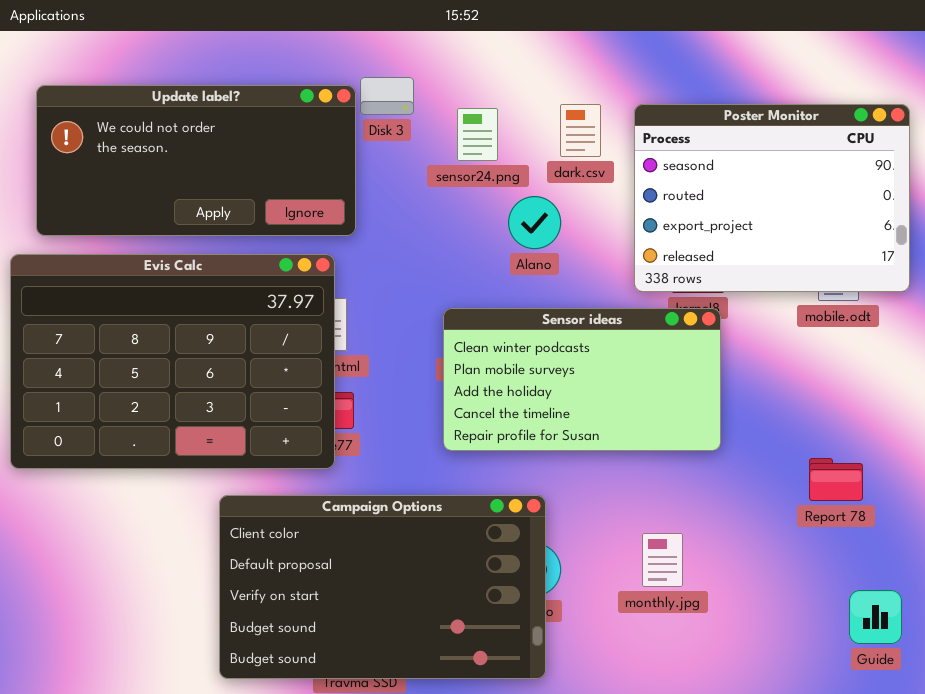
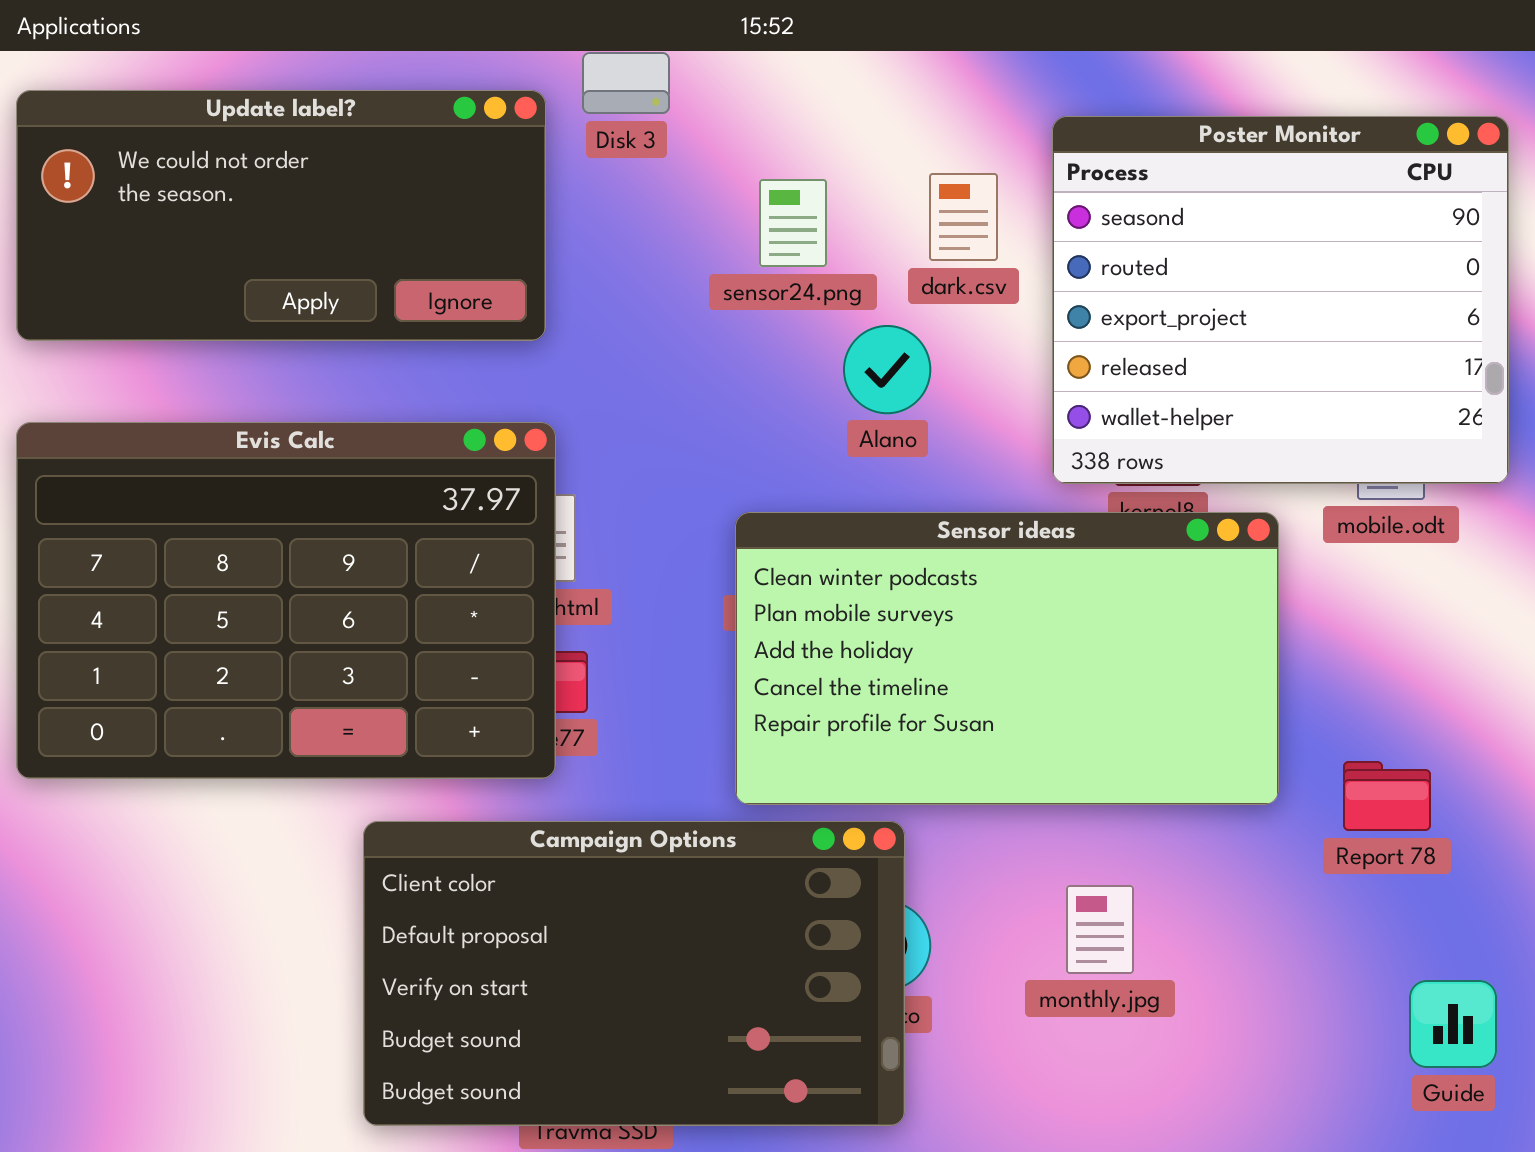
Disk 3: [360,77,414,115] -> [582,52,670,114], moved
Update label?: [36,85,356,236] -> [16,90,546,341], moved
Poster Monitor: [634,104,910,292] -> [1052,116,1509,484], resized
Sensor ideas: [443,308,721,451] -> [735,512,1279,805], resized

